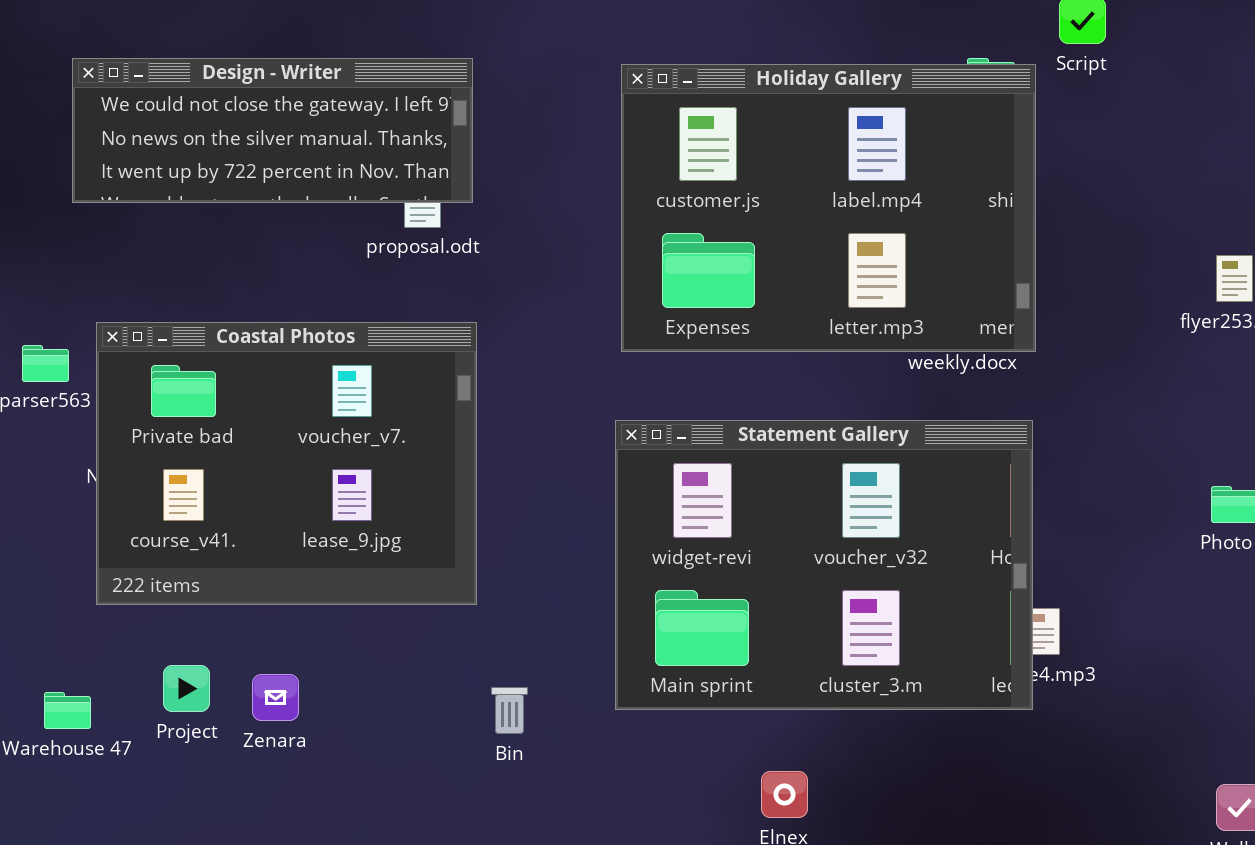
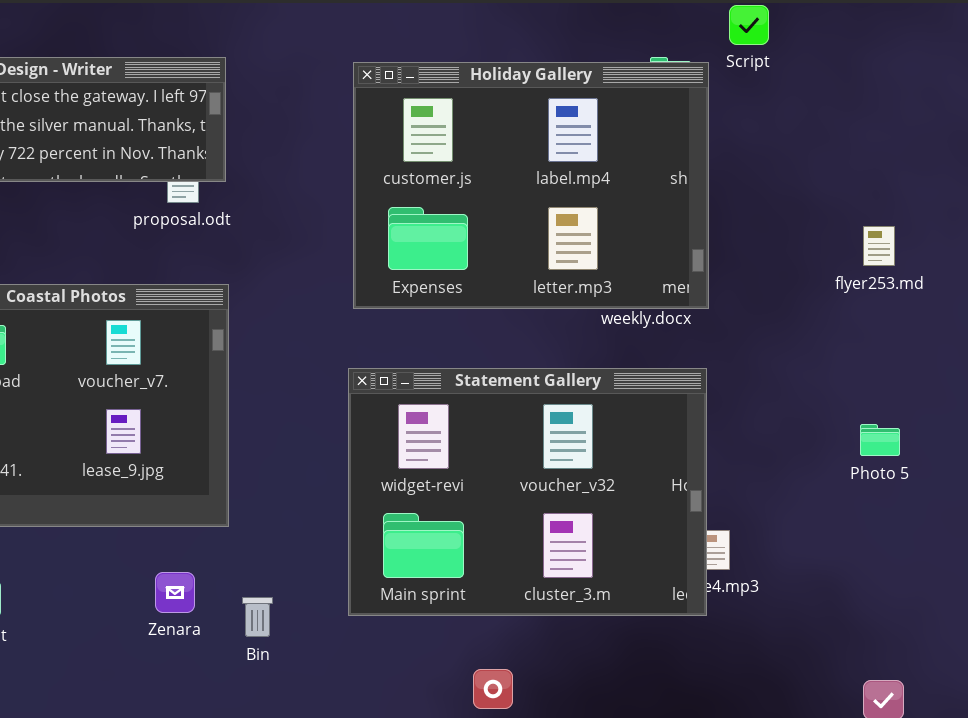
Zenara: [252,674,299,721] -> [155,572,195,613], moved

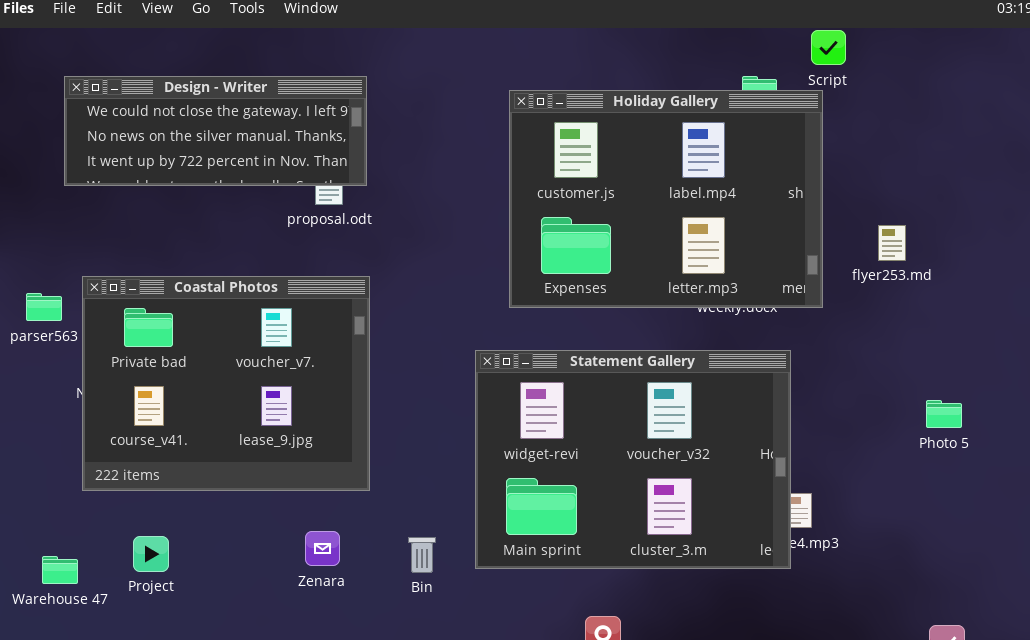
Holiday Gallery: [353,62,709,309] -> [509,90,823,308], moved
flyer253.md: [863,226,895,266] -> [878,225,906,261], moved
Bin: [242,597,273,637] -> [408,537,436,573], moved

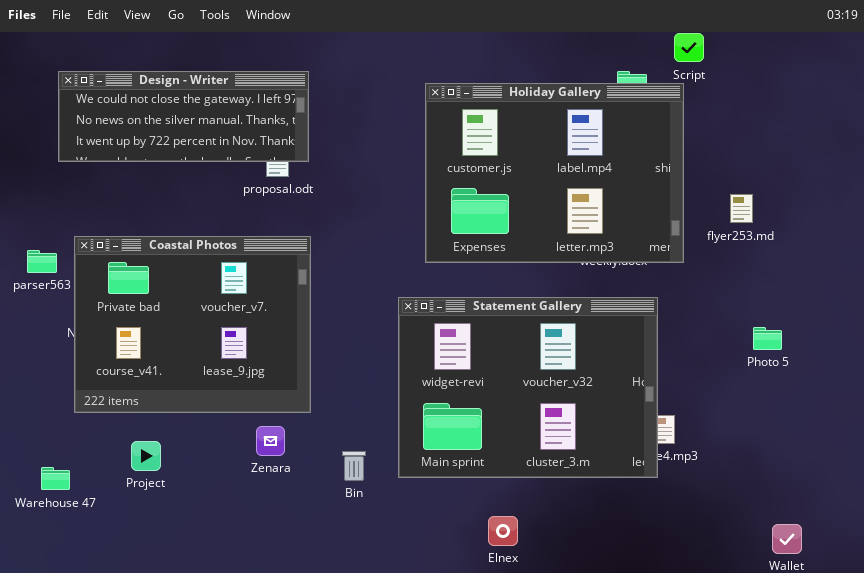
Photo 5: [926,400,962,428] -> [753,327,782,350], moved
Zenara: [305,531,340,566] -> [256,426,285,456], moved
Project: [133,536,169,572] -> [131,441,161,471], moved

